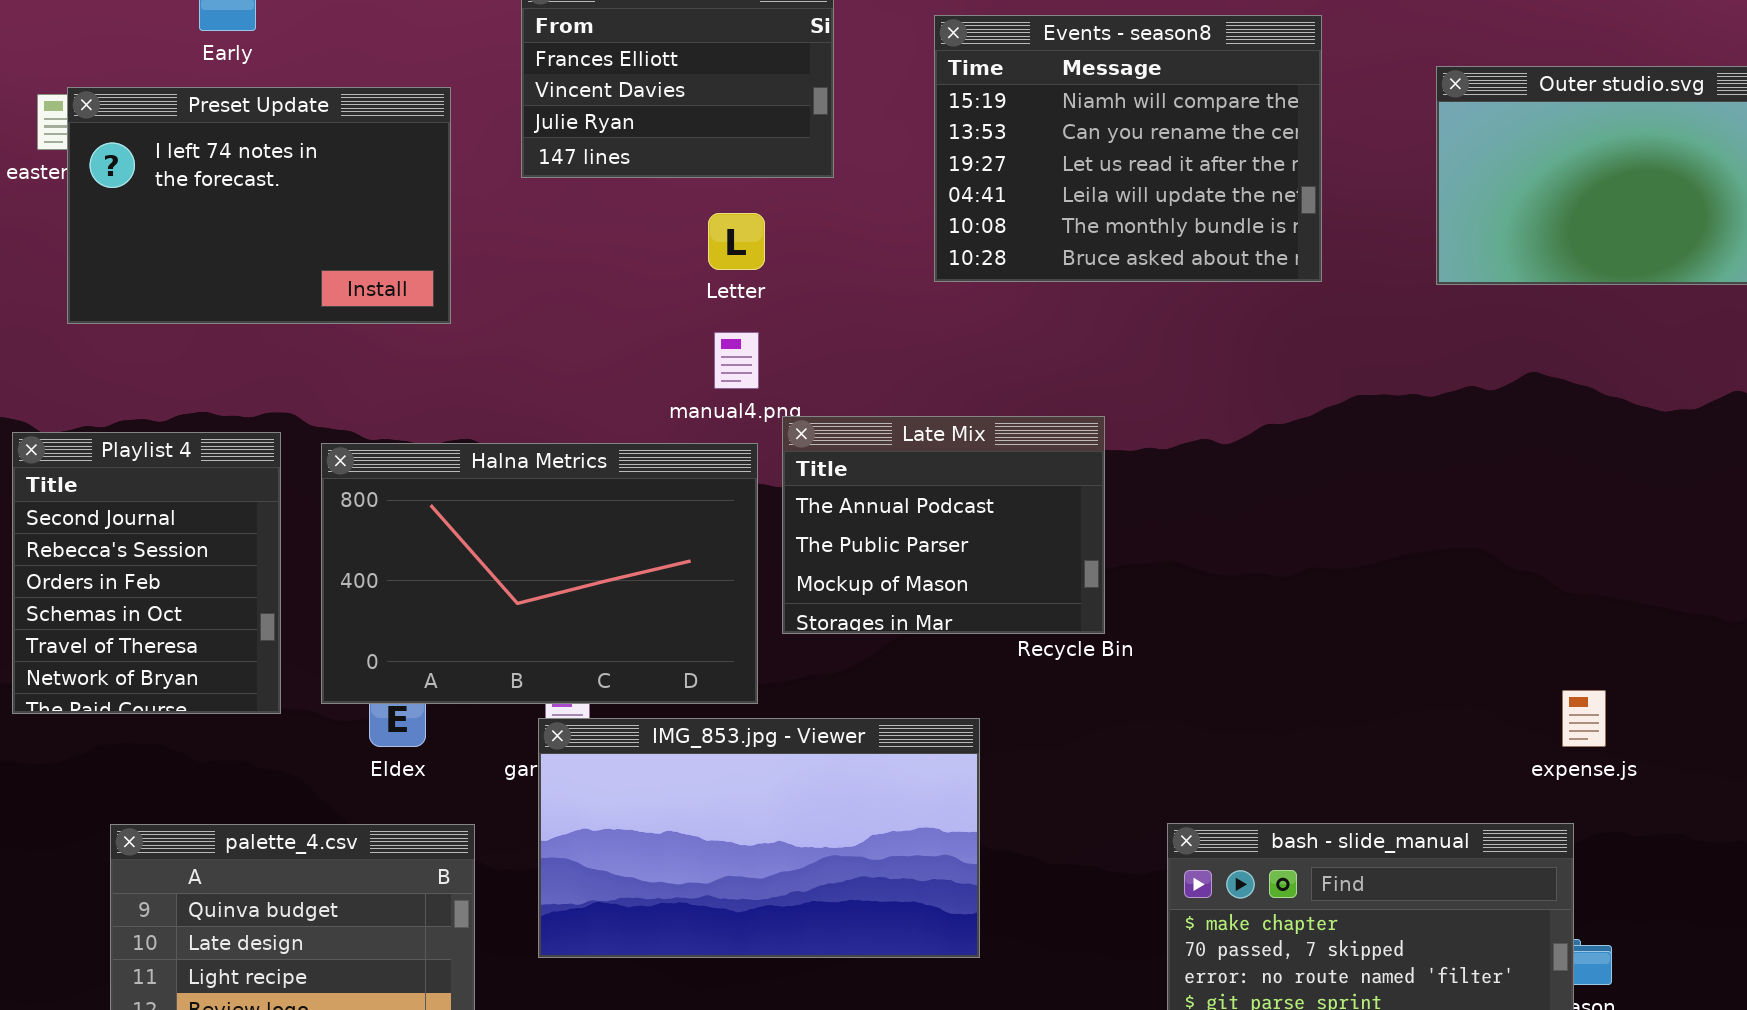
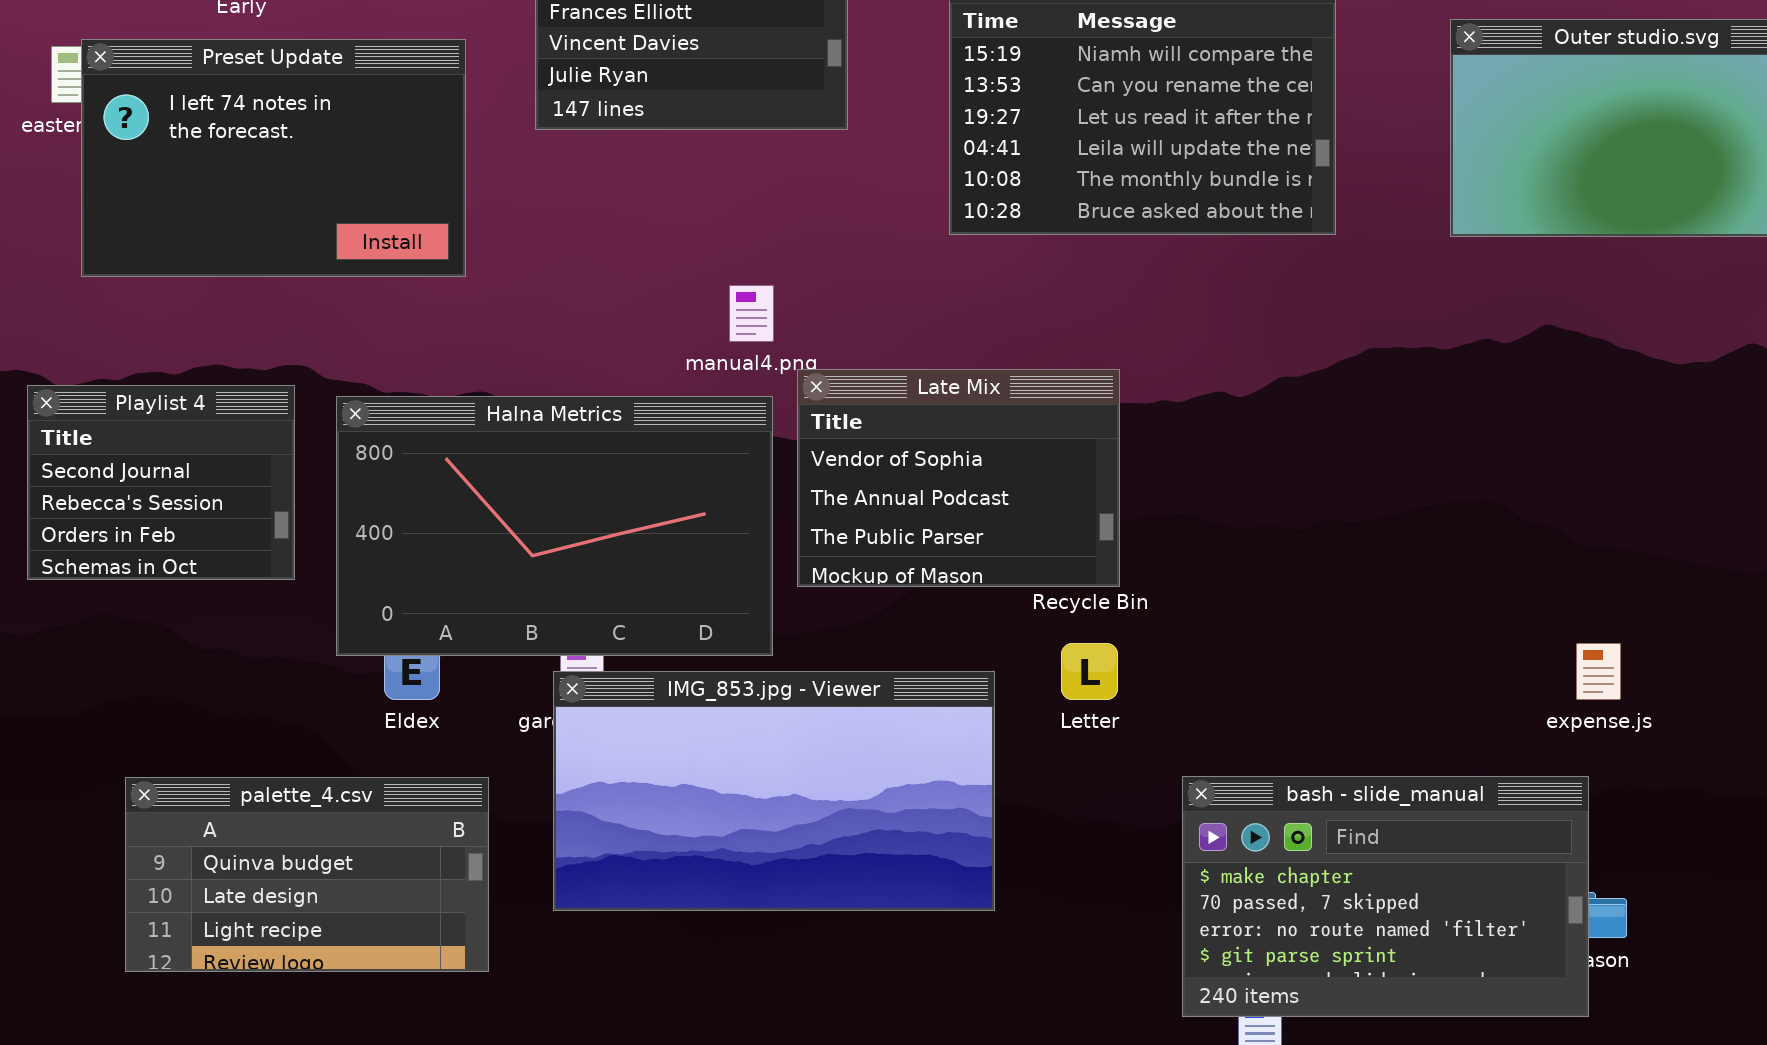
Letter: [708,213,765,270] -> [1061,643,1118,700], moved
Late Mix: [782,416,1105,634] -> [797,369,1120,587], scrolled up 1 row
Playlist 4: [12,432,281,714] -> [27,385,295,580], resized

